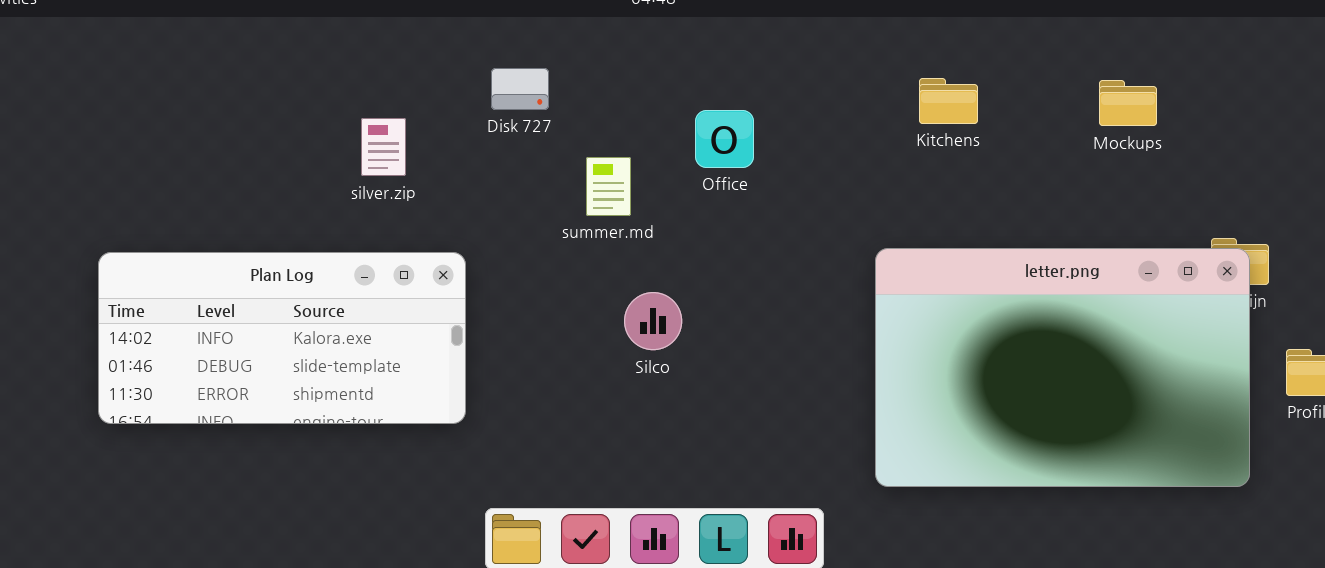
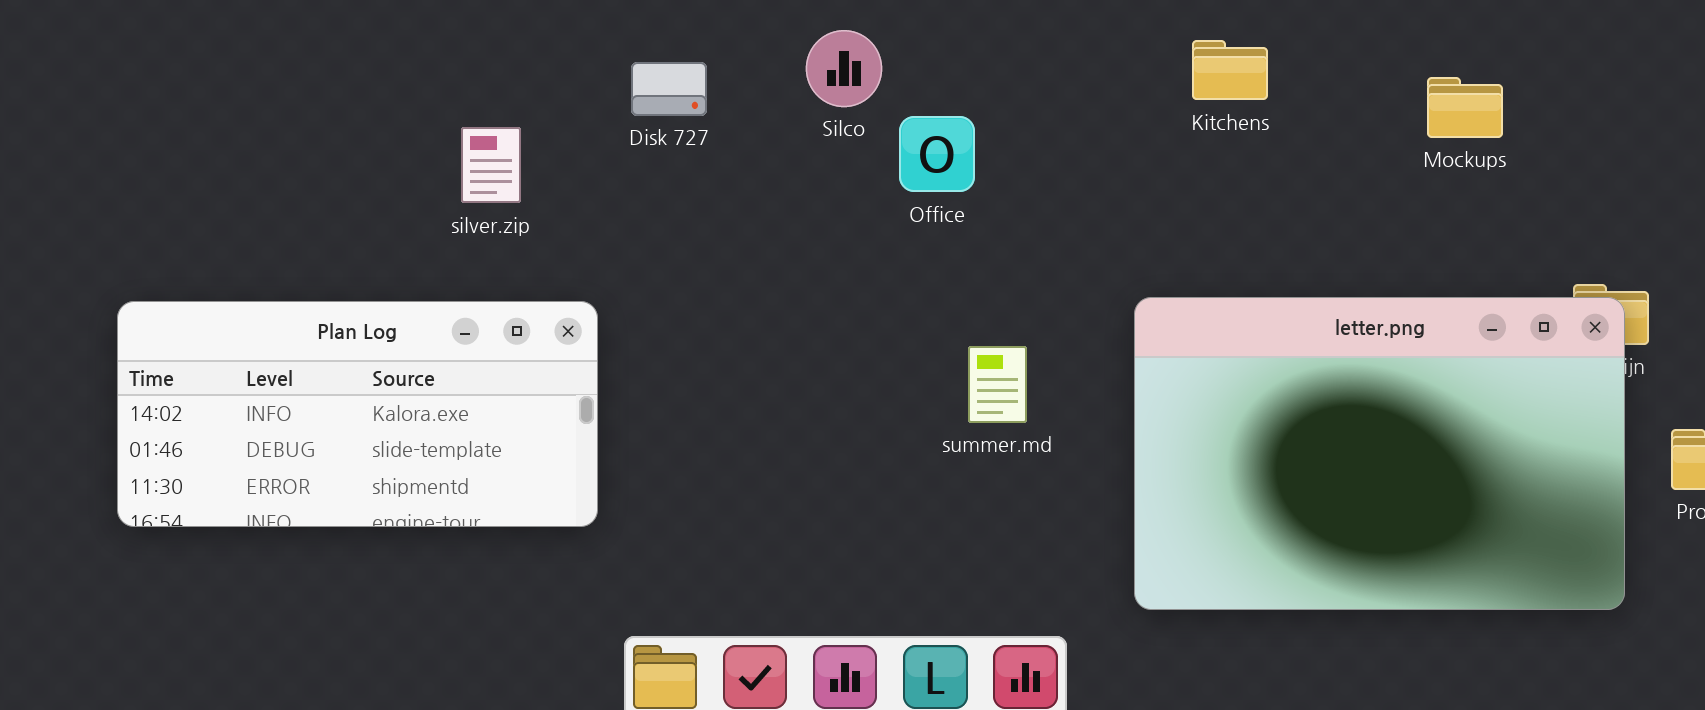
Kitchens: [919,78,978,124] -> [1192,40,1268,100], moved
summer.md: [586,157,631,216] -> [968,346,1027,423], moved
Silco: [624,292,682,350] -> [806,30,882,107], moved

